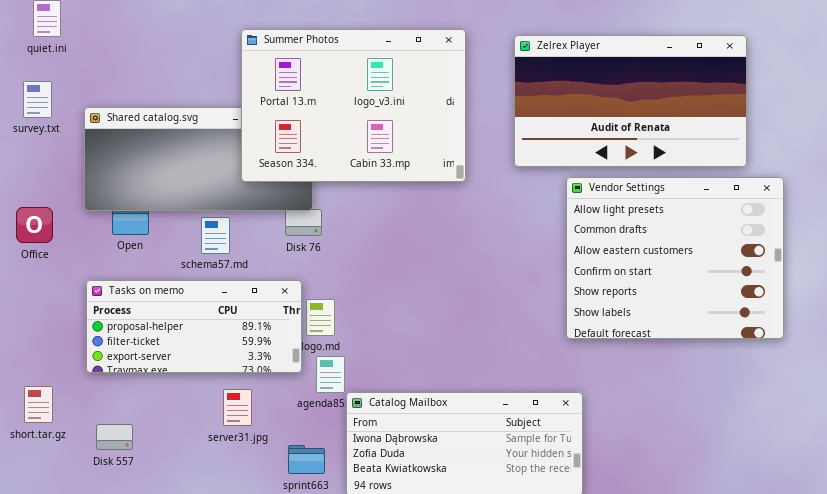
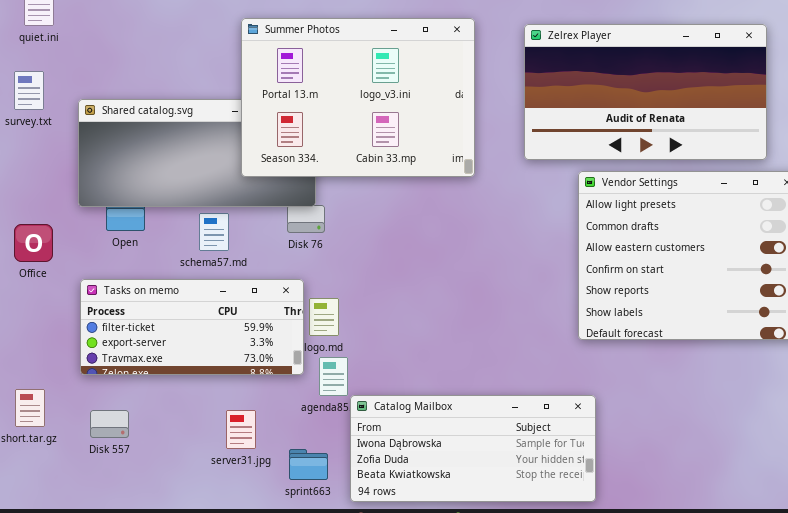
Office: [16,207,53,243] -> [14,224,53,262], moved
Tasks on memo: [86,280,302,373] -> [80,279,304,375], scrolled down 1 row
server31.jpg: [223,389,252,426] -> [226,410,256,449], moved
Disk 557: [96,424,133,450] -> [90,410,129,438], moved

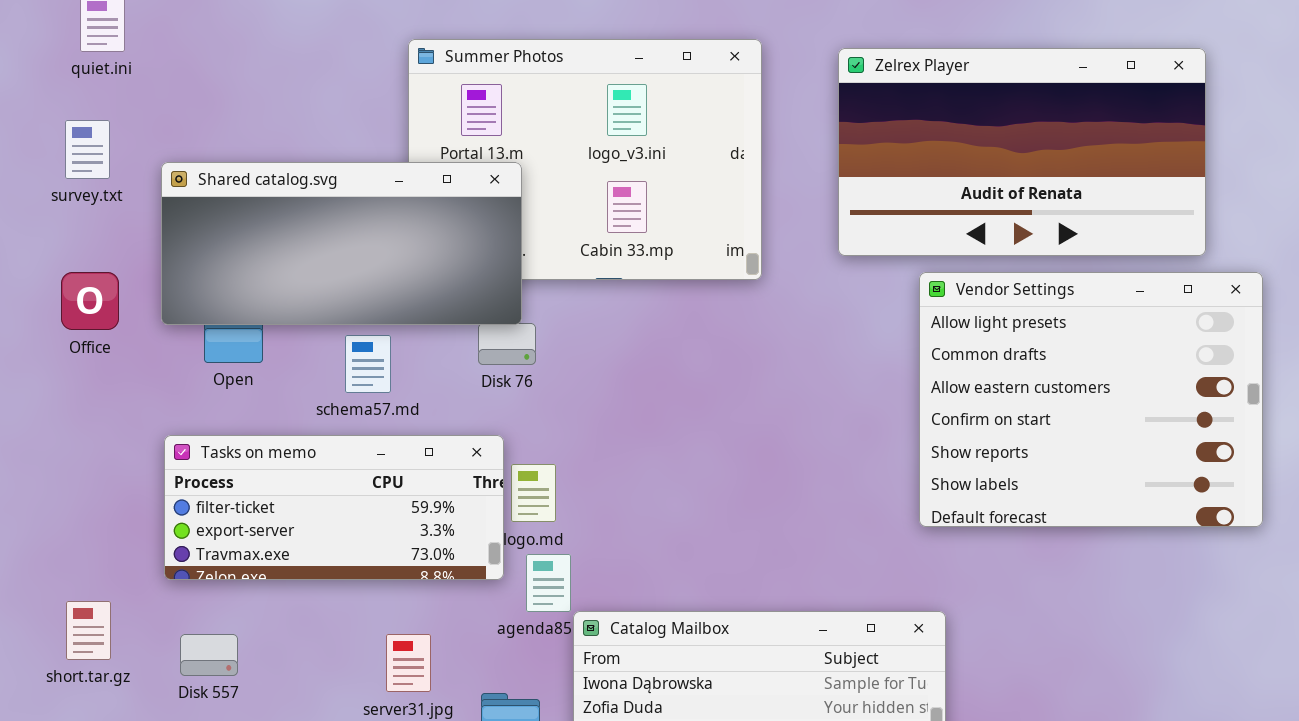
Shared catalog.svg: [78,99,316,207] -> [161,162,522,325], raised
Office: [14,224,53,262] -> [61,272,119,330], moved

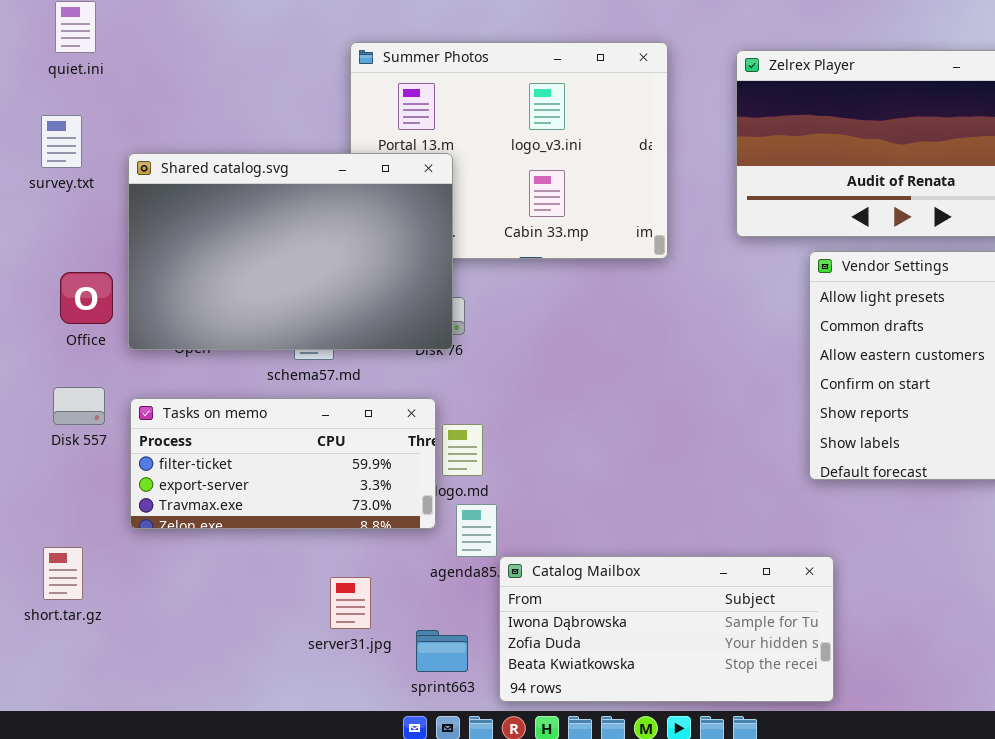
Shared catalog.svg: [161,162,522,325] -> [128,153,453,350], resized
Office: [61,272,119,330] -> [60,272,113,324], moved
Disk 557: [180,634,238,676] -> [53,387,105,425], moved

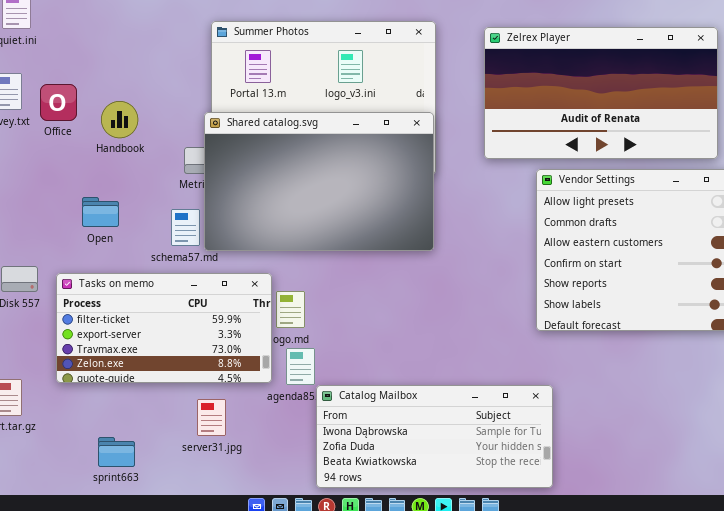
Shared catalog.svg: [128,153,453,350] -> [204,112,434,251], moved
Office: [60,272,113,324] -> [40,84,77,121], moved
Tasks on memo: [130,398,436,529] -> [56,273,272,383], resized
sprint663: [416,630,468,672] -> [98,437,135,467], moved

